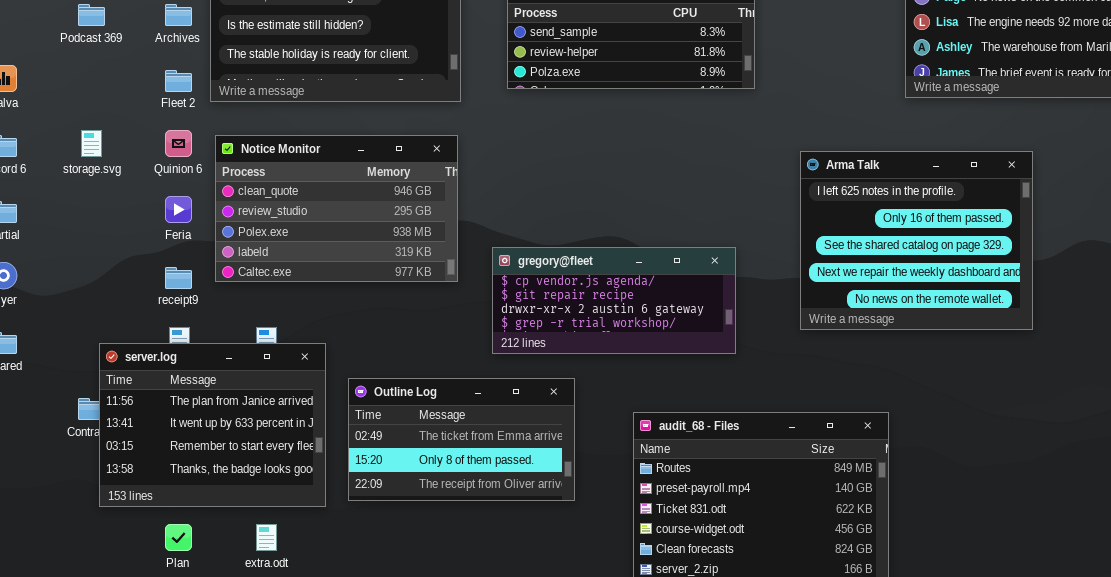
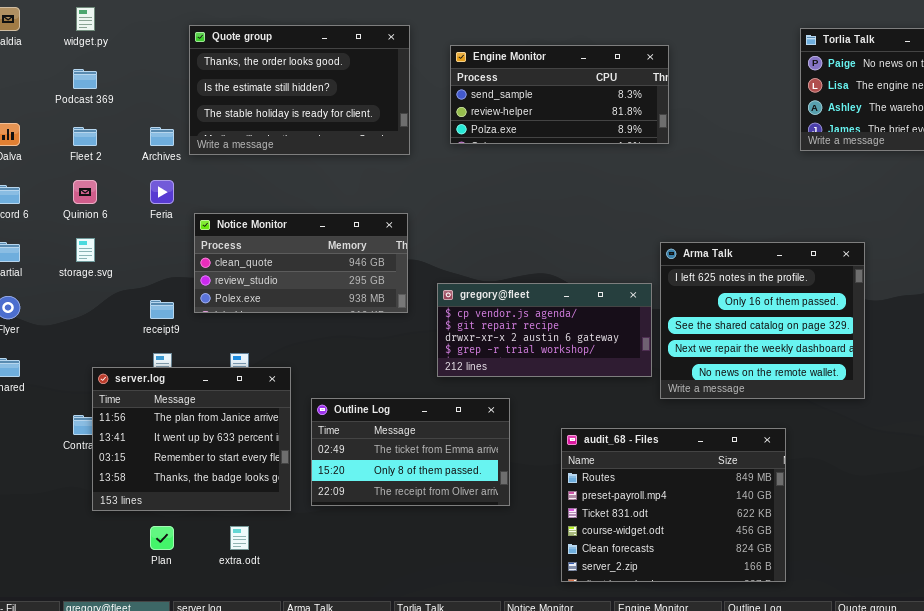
Archives: [165,4,192,26] -> [150,127,174,146], moved
Fleet 2: [165,70,192,92] -> [73,127,97,146], moved
storage.svg: [81,130,102,157] -> [76,238,95,262], moved
Quinion 6: [165,130,192,157] -> [73,180,97,204], moved
Notice Monitor: [215,135,458,282] -> [194,213,408,313], resized
Arma Talk: [800,151,1033,330] -> [660,242,865,399], moved
Feria: [165,196,192,223] -> [150,180,174,204], moved

